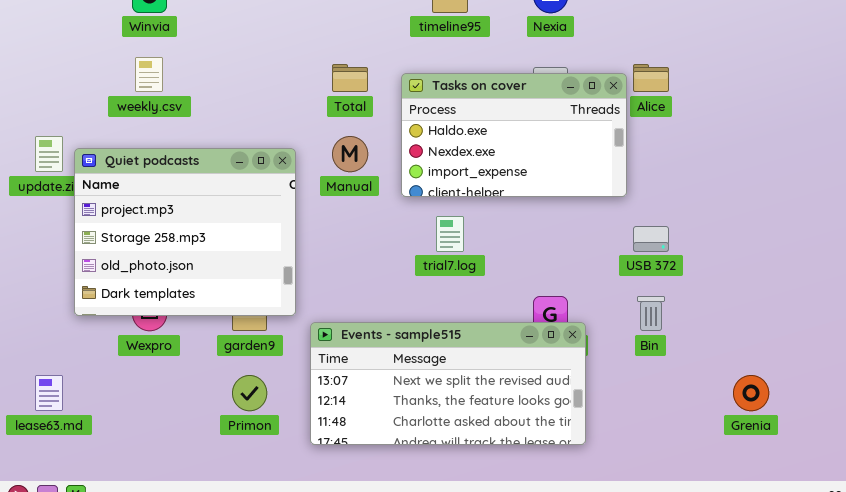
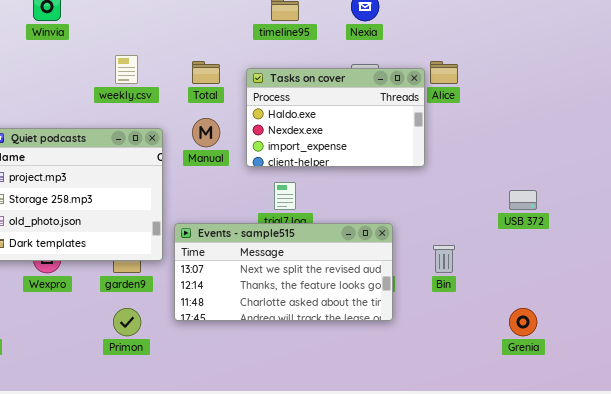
weekly.csv: [135,57,163,92] -> [115,55,138,84], moved
USB 372: [633,226,669,252] -> [509,190,537,210], moved
Events - sample515: [310,322,586,445] -> [174,223,393,321], moved

